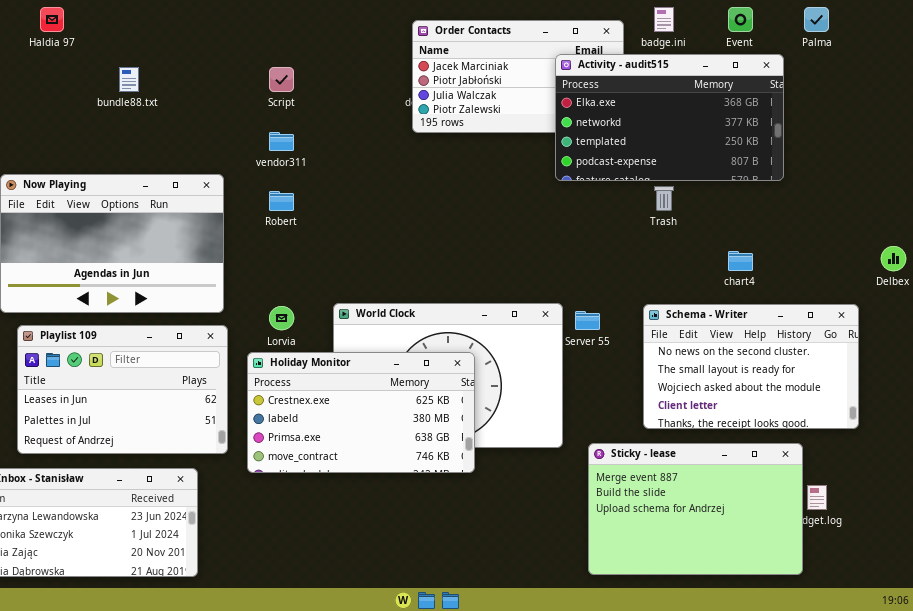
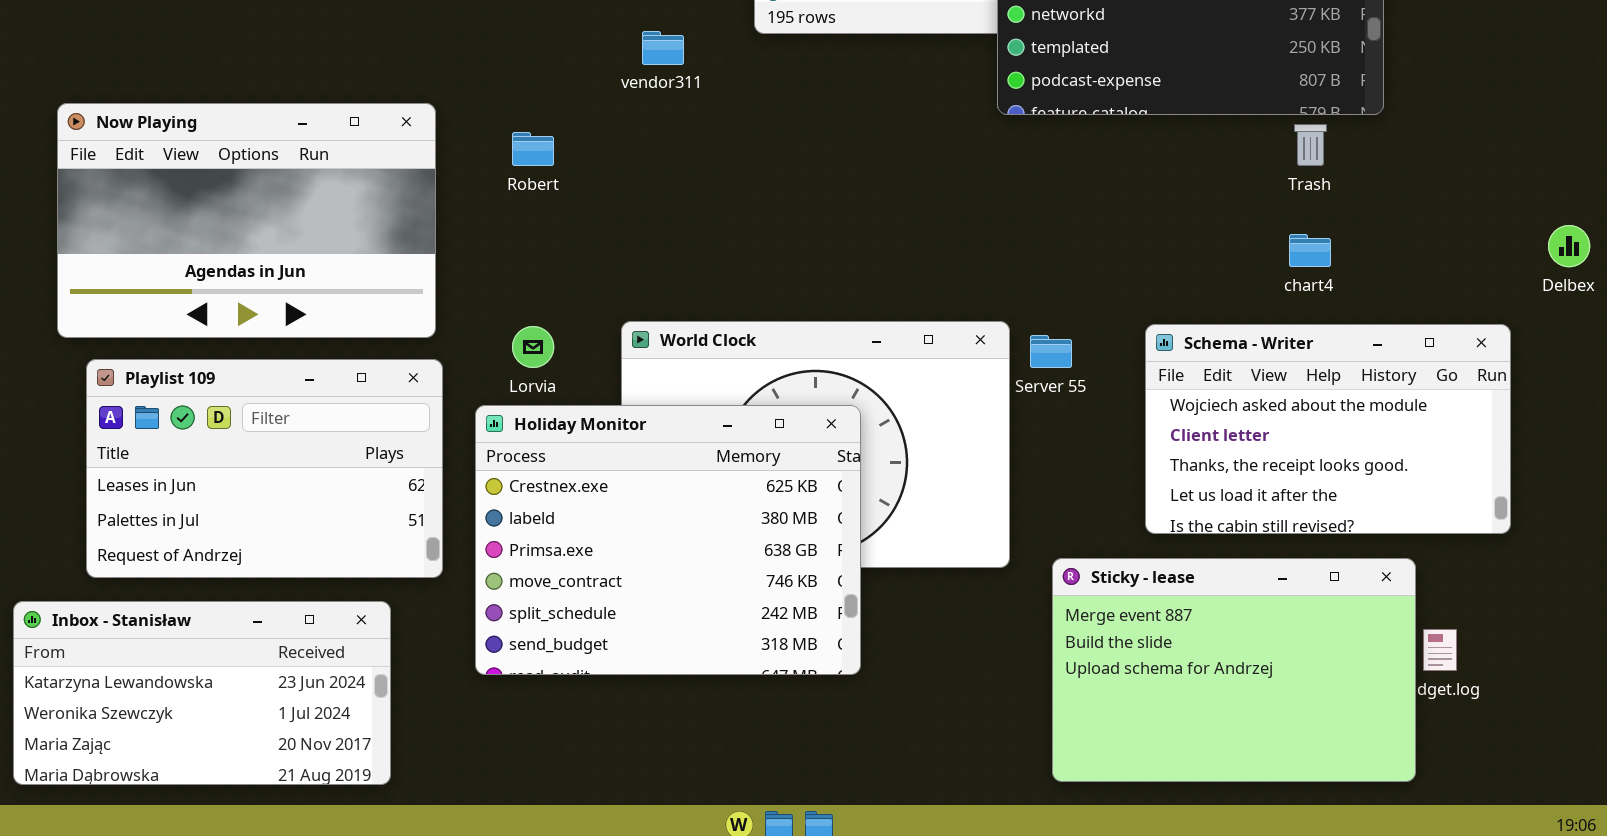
vendor311: [269,132,294,151] -> [642,31,684,65], moved
Trash: [654,186,674,211] -> [1294,124,1327,166], moved
Schema - Writer: [643,304,859,429] -> [1145,324,1511,534], scrolled down 2 rows
Holiday Monitor: [247,352,475,473] -> [475,405,861,675], resized

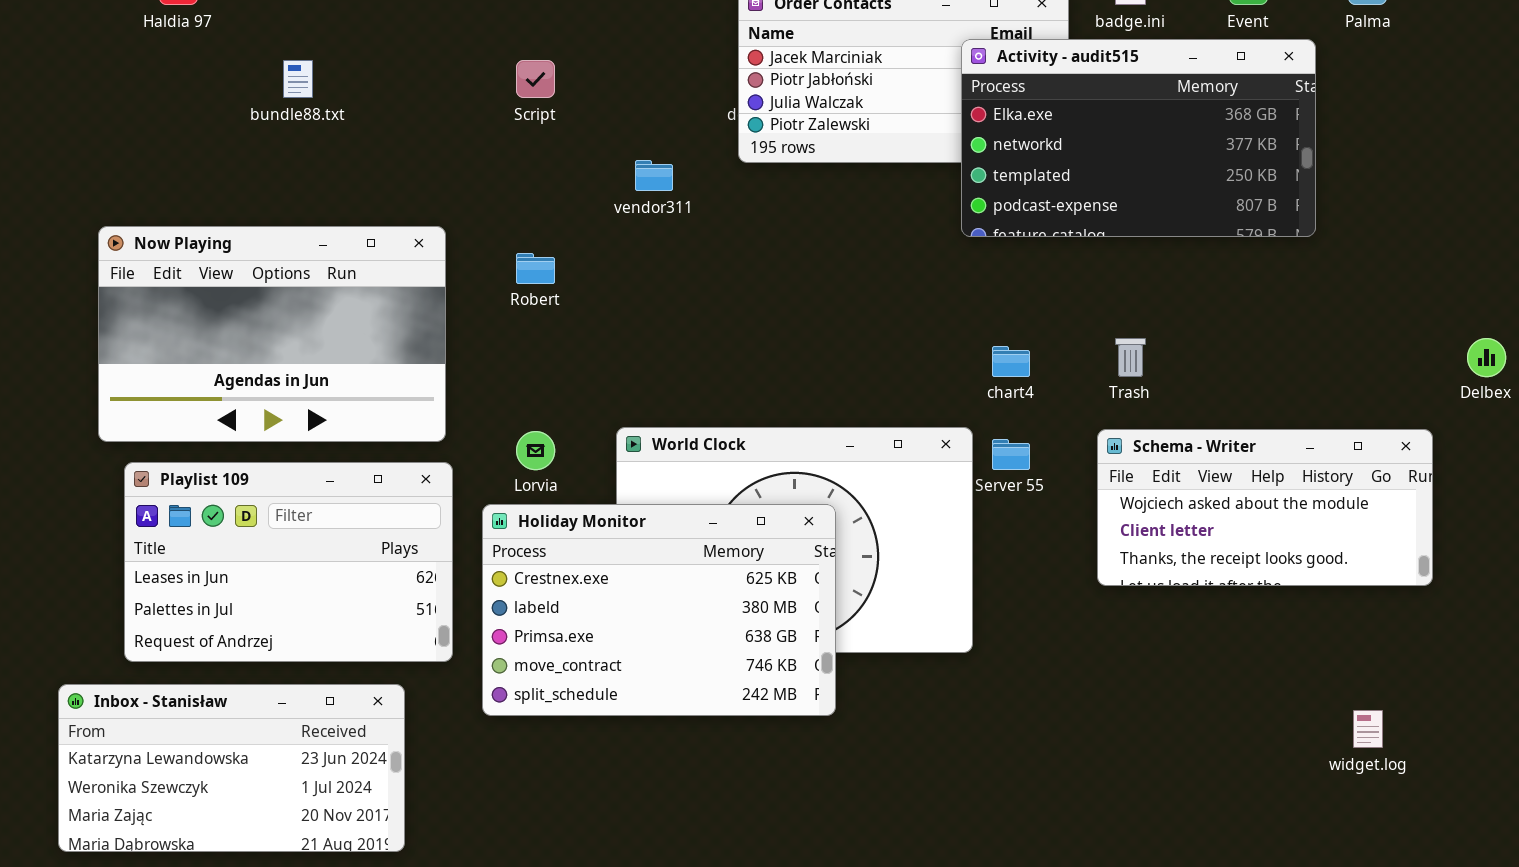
Trash: [1294,124,1327,166] -> [1115,338,1146,377], moved
chart4: [1289,234,1331,267] -> [992,346,1030,377], moved
Schema - Writer: [1145,324,1511,534] -> [1097,429,1433,586], resized
Holiday Monitor: [475,405,861,675] -> [482,504,836,716], resized
Sticky - lease: [1052,558,1416,782] -> none, closed

